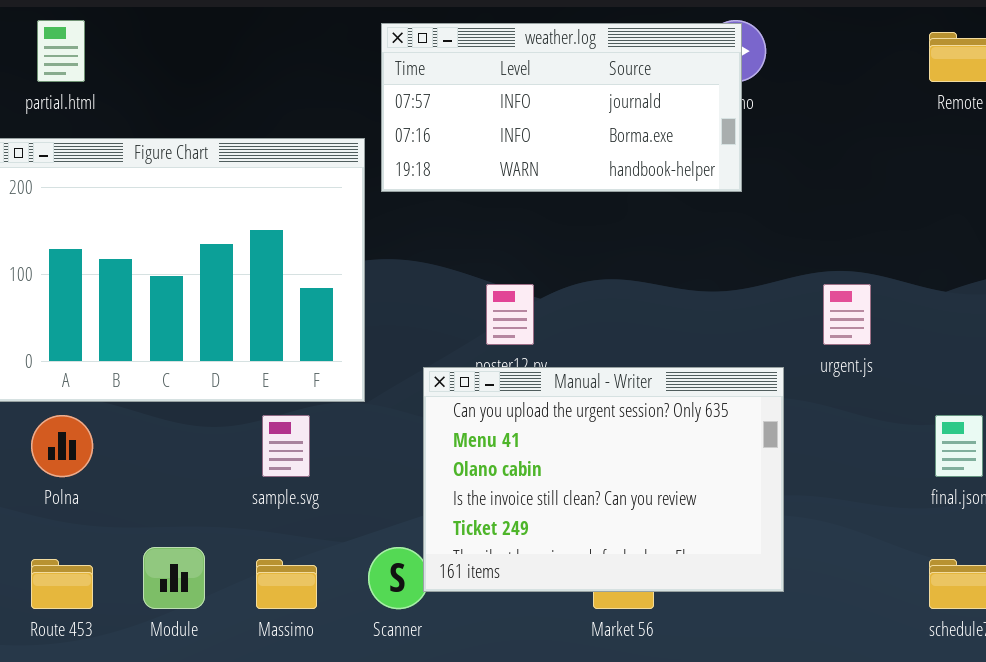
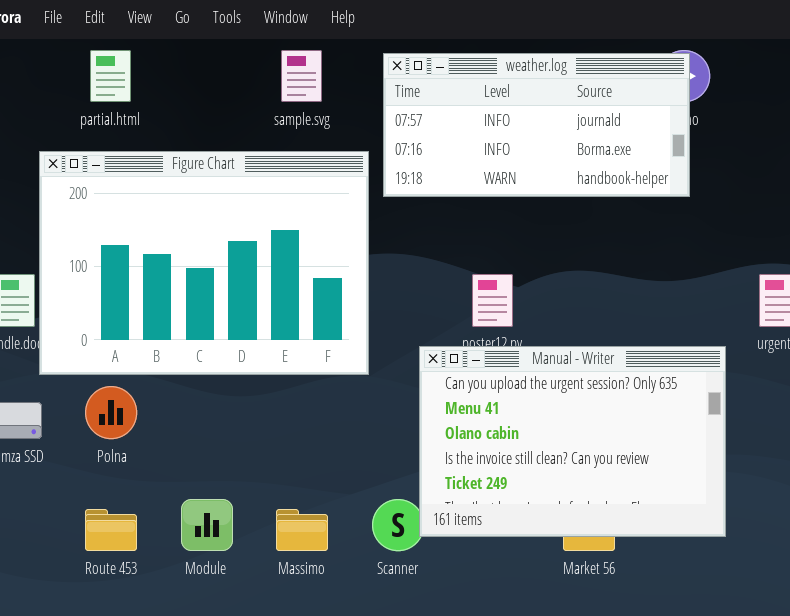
sample.svg: [262,415,310,477] -> [281,50,322,102], moved

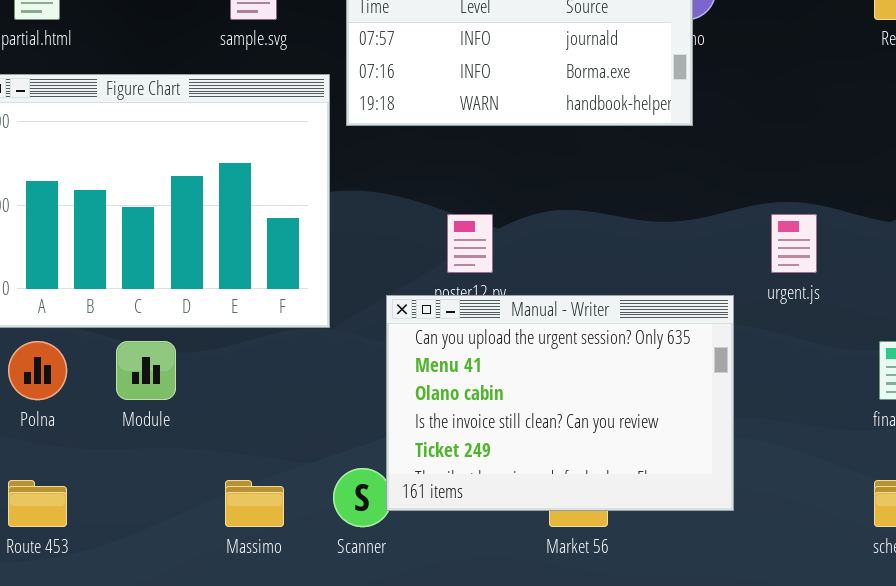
Module: [181,499,233,551] -> [116,341,176,400], moved

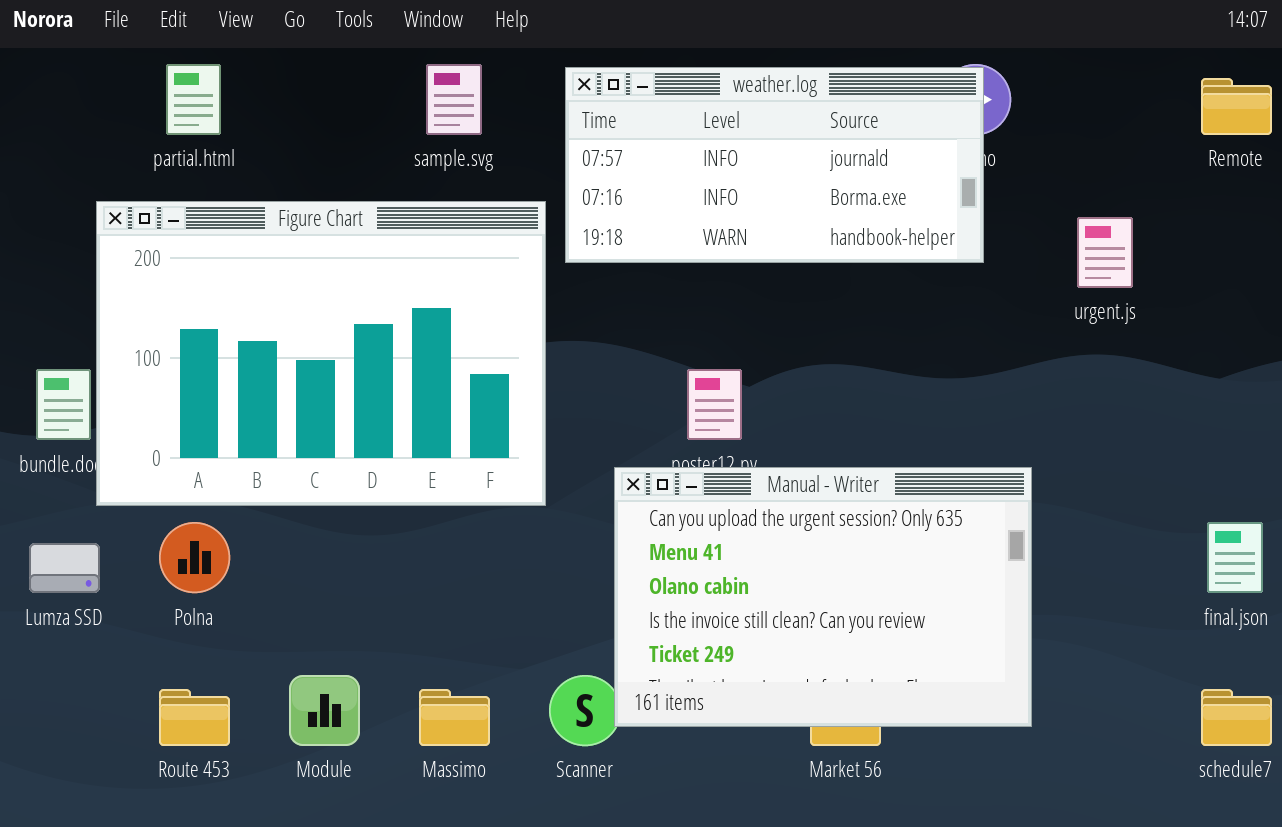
urgent.js: [771,214,817,273] -> [1077,217,1133,288], moved
Module: [116,341,176,400] -> [289,675,360,746], moved

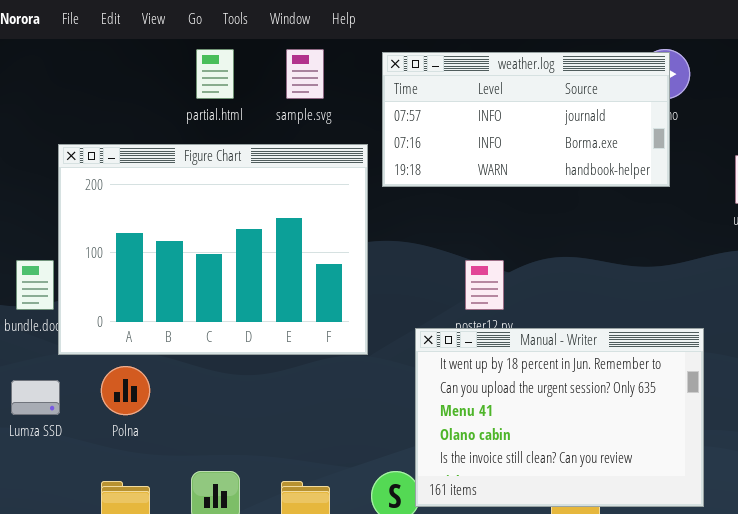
partial.html: [166,64,221,135] -> [196,49,234,99], moved
Manual - Writer: [614,467,1032,727] -> [415,328,704,507], scrolled up 1 row

